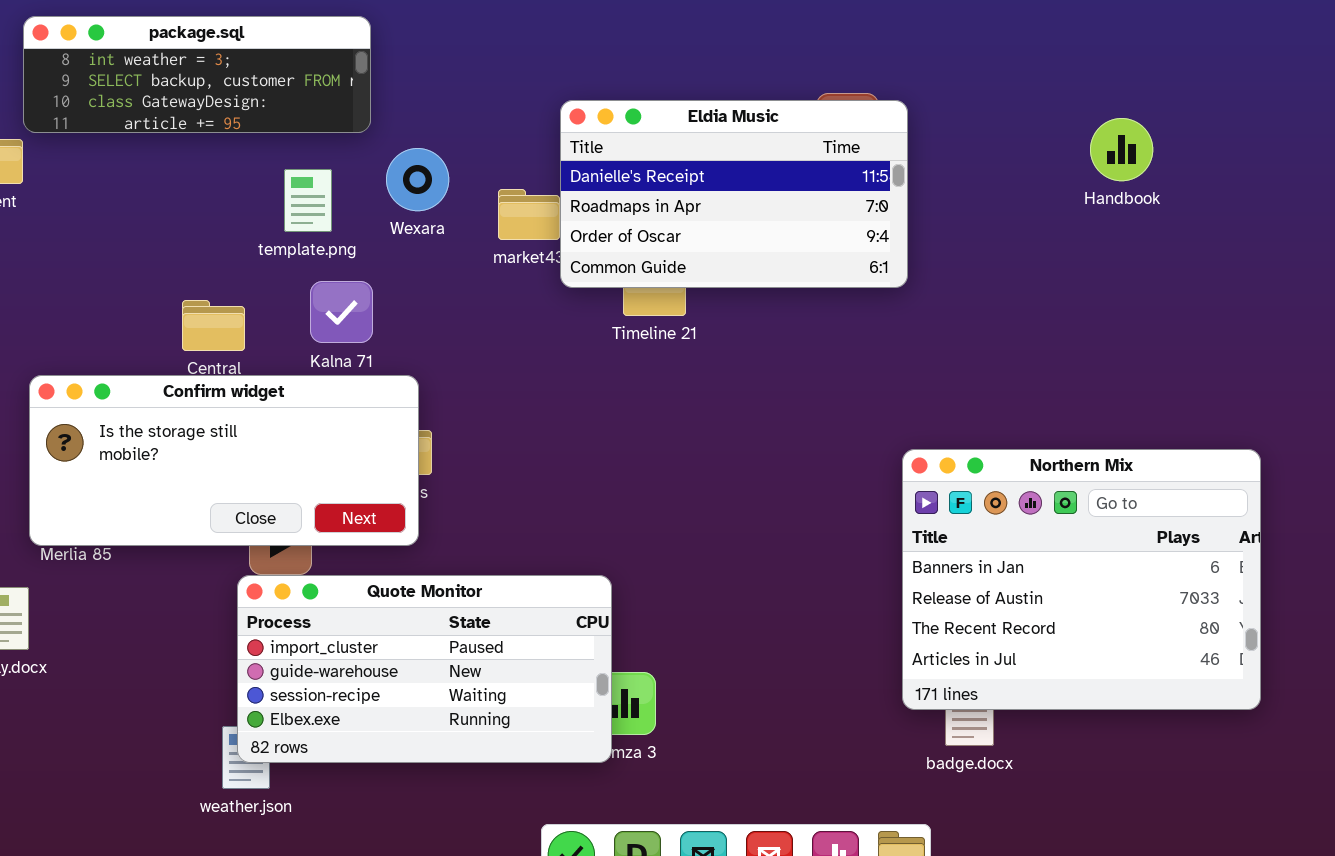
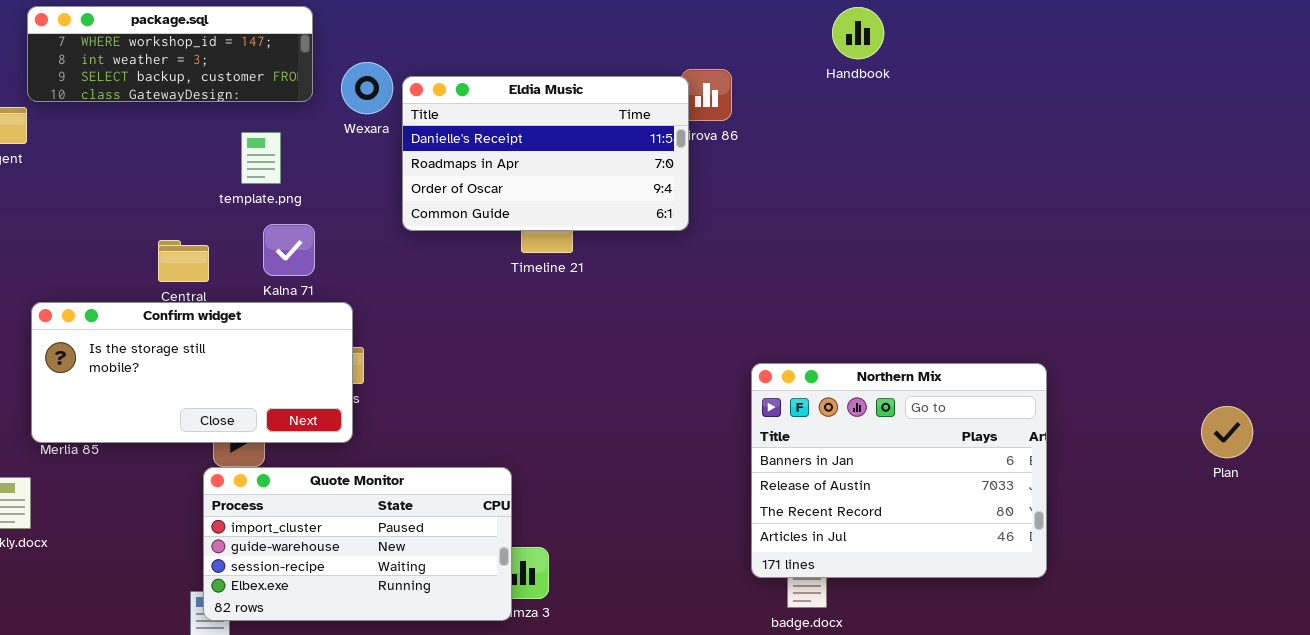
package.sql: [23,16,371,133] -> [27,6,313,102], scrolled up 1 row
Eldia Music: [560,100,908,288] -> [402,76,689,231], moved
Handbook: [1090,118,1153,181] -> [832,7,884,59], moved
Wexara: [386,148,449,211] -> [341,62,393,114], moved

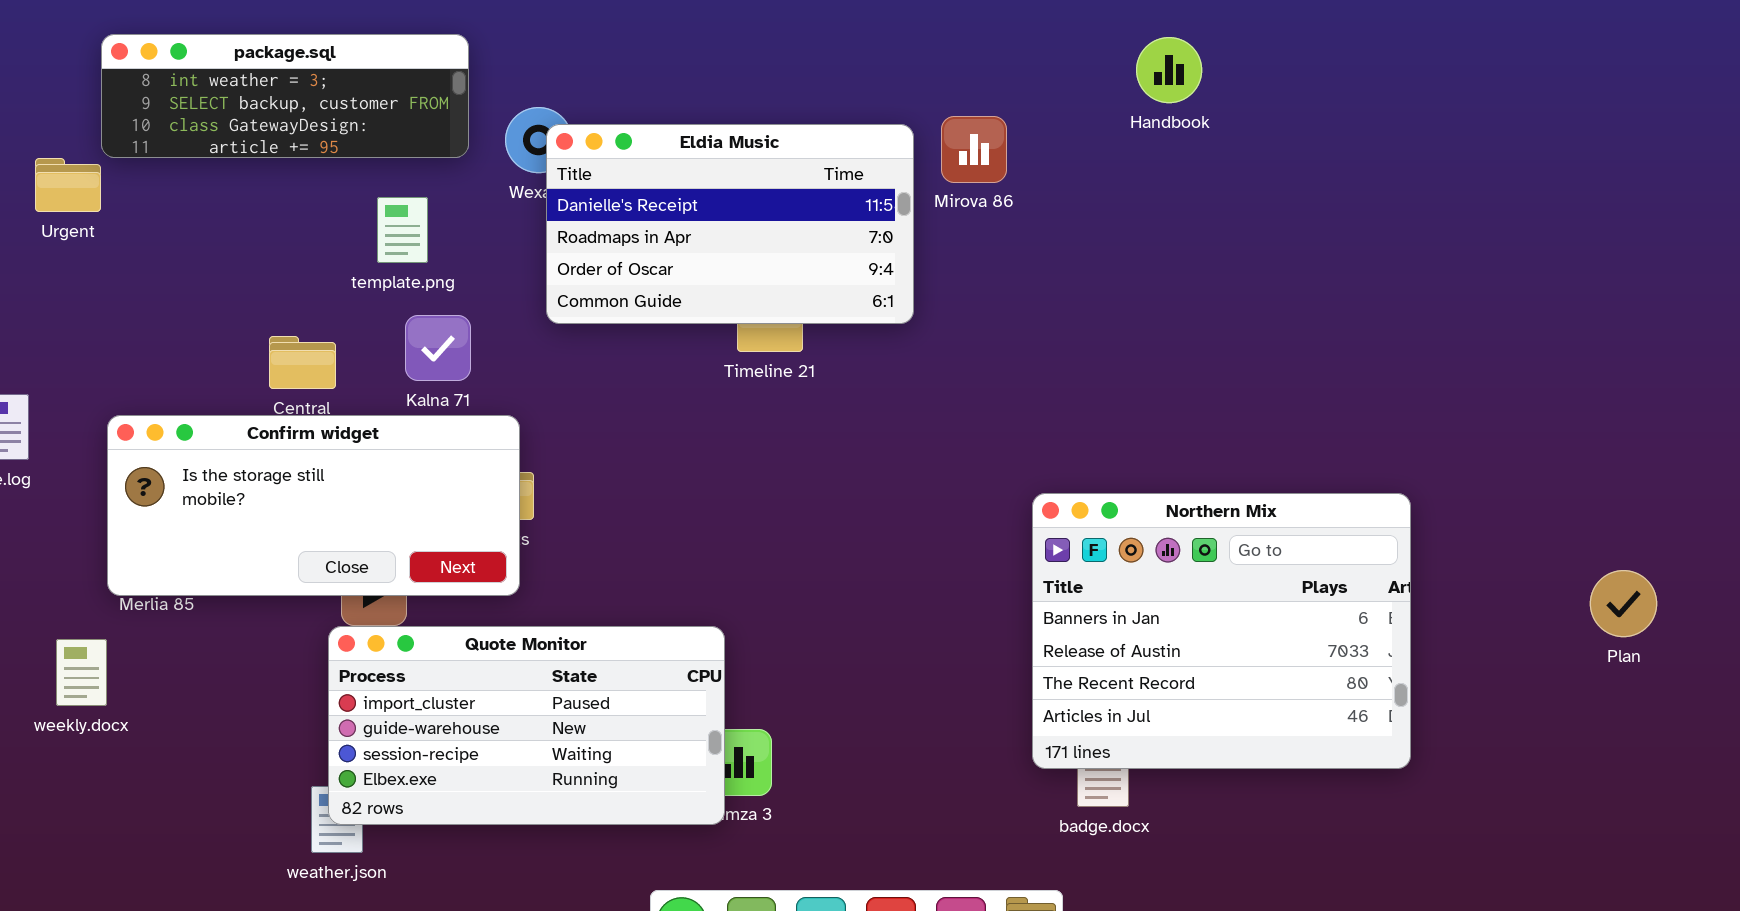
package.sql: [27,6,313,102] -> [101,34,469,158], scrolled down 1 row
Eldia Music: [402,76,689,231] -> [546,124,914,324], moved
Plan: [1201,406,1253,458] -> [1590,570,1657,637], moved

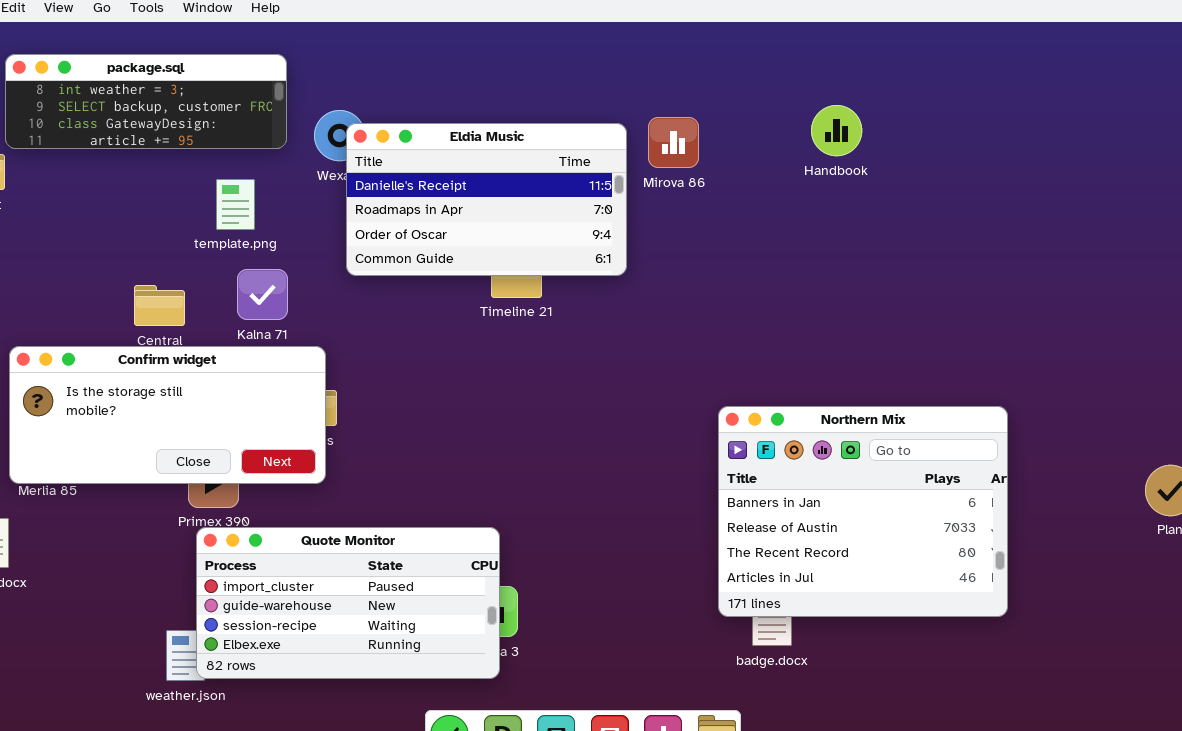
Handbook: [1136,37,1202,103] -> [811,105,862,156], moved
Quote Monitor: [328,626,725,825] -> [196,527,500,679], moved

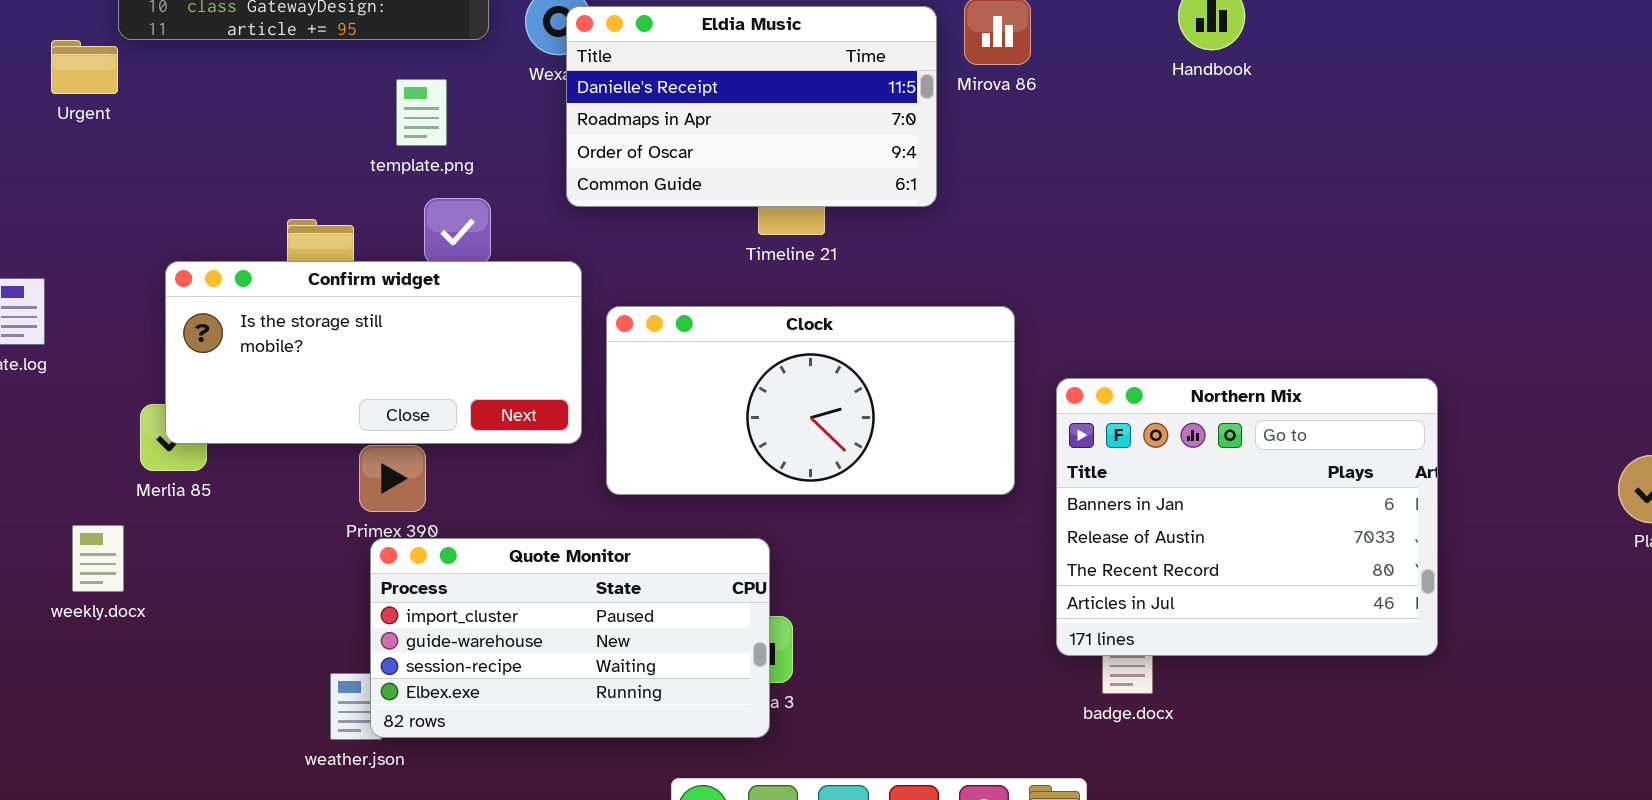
Confirm widget: [9,346,326,484] -> [165,261,582,444], moved
Clock: none -> [606,306,1015,495], opened

